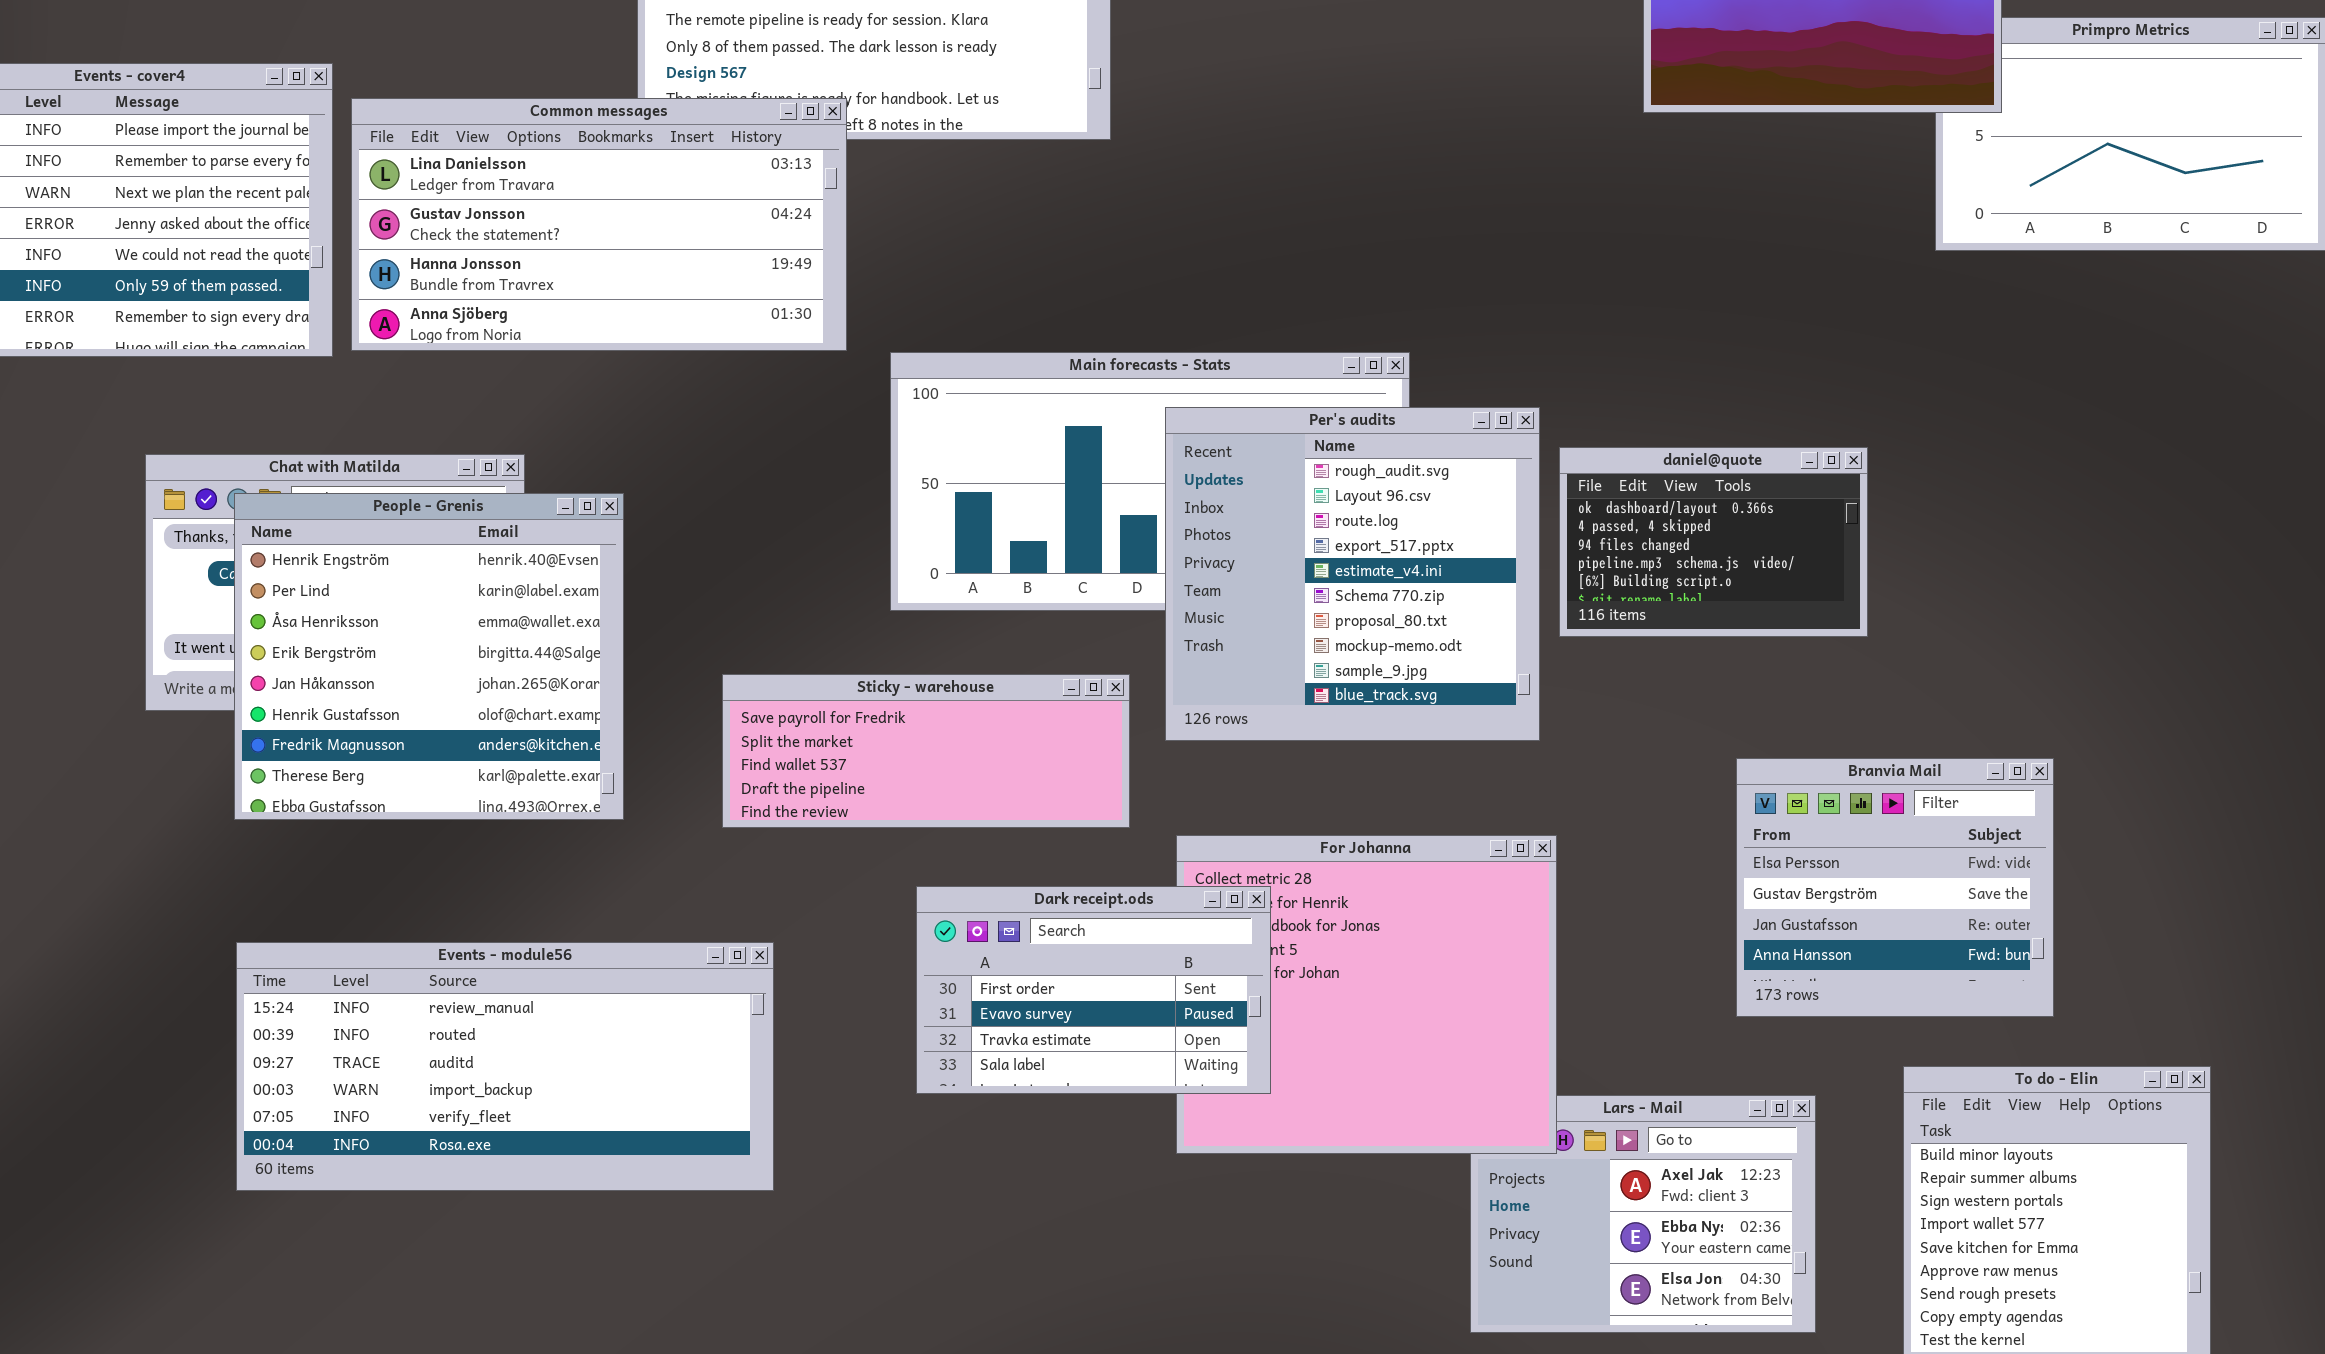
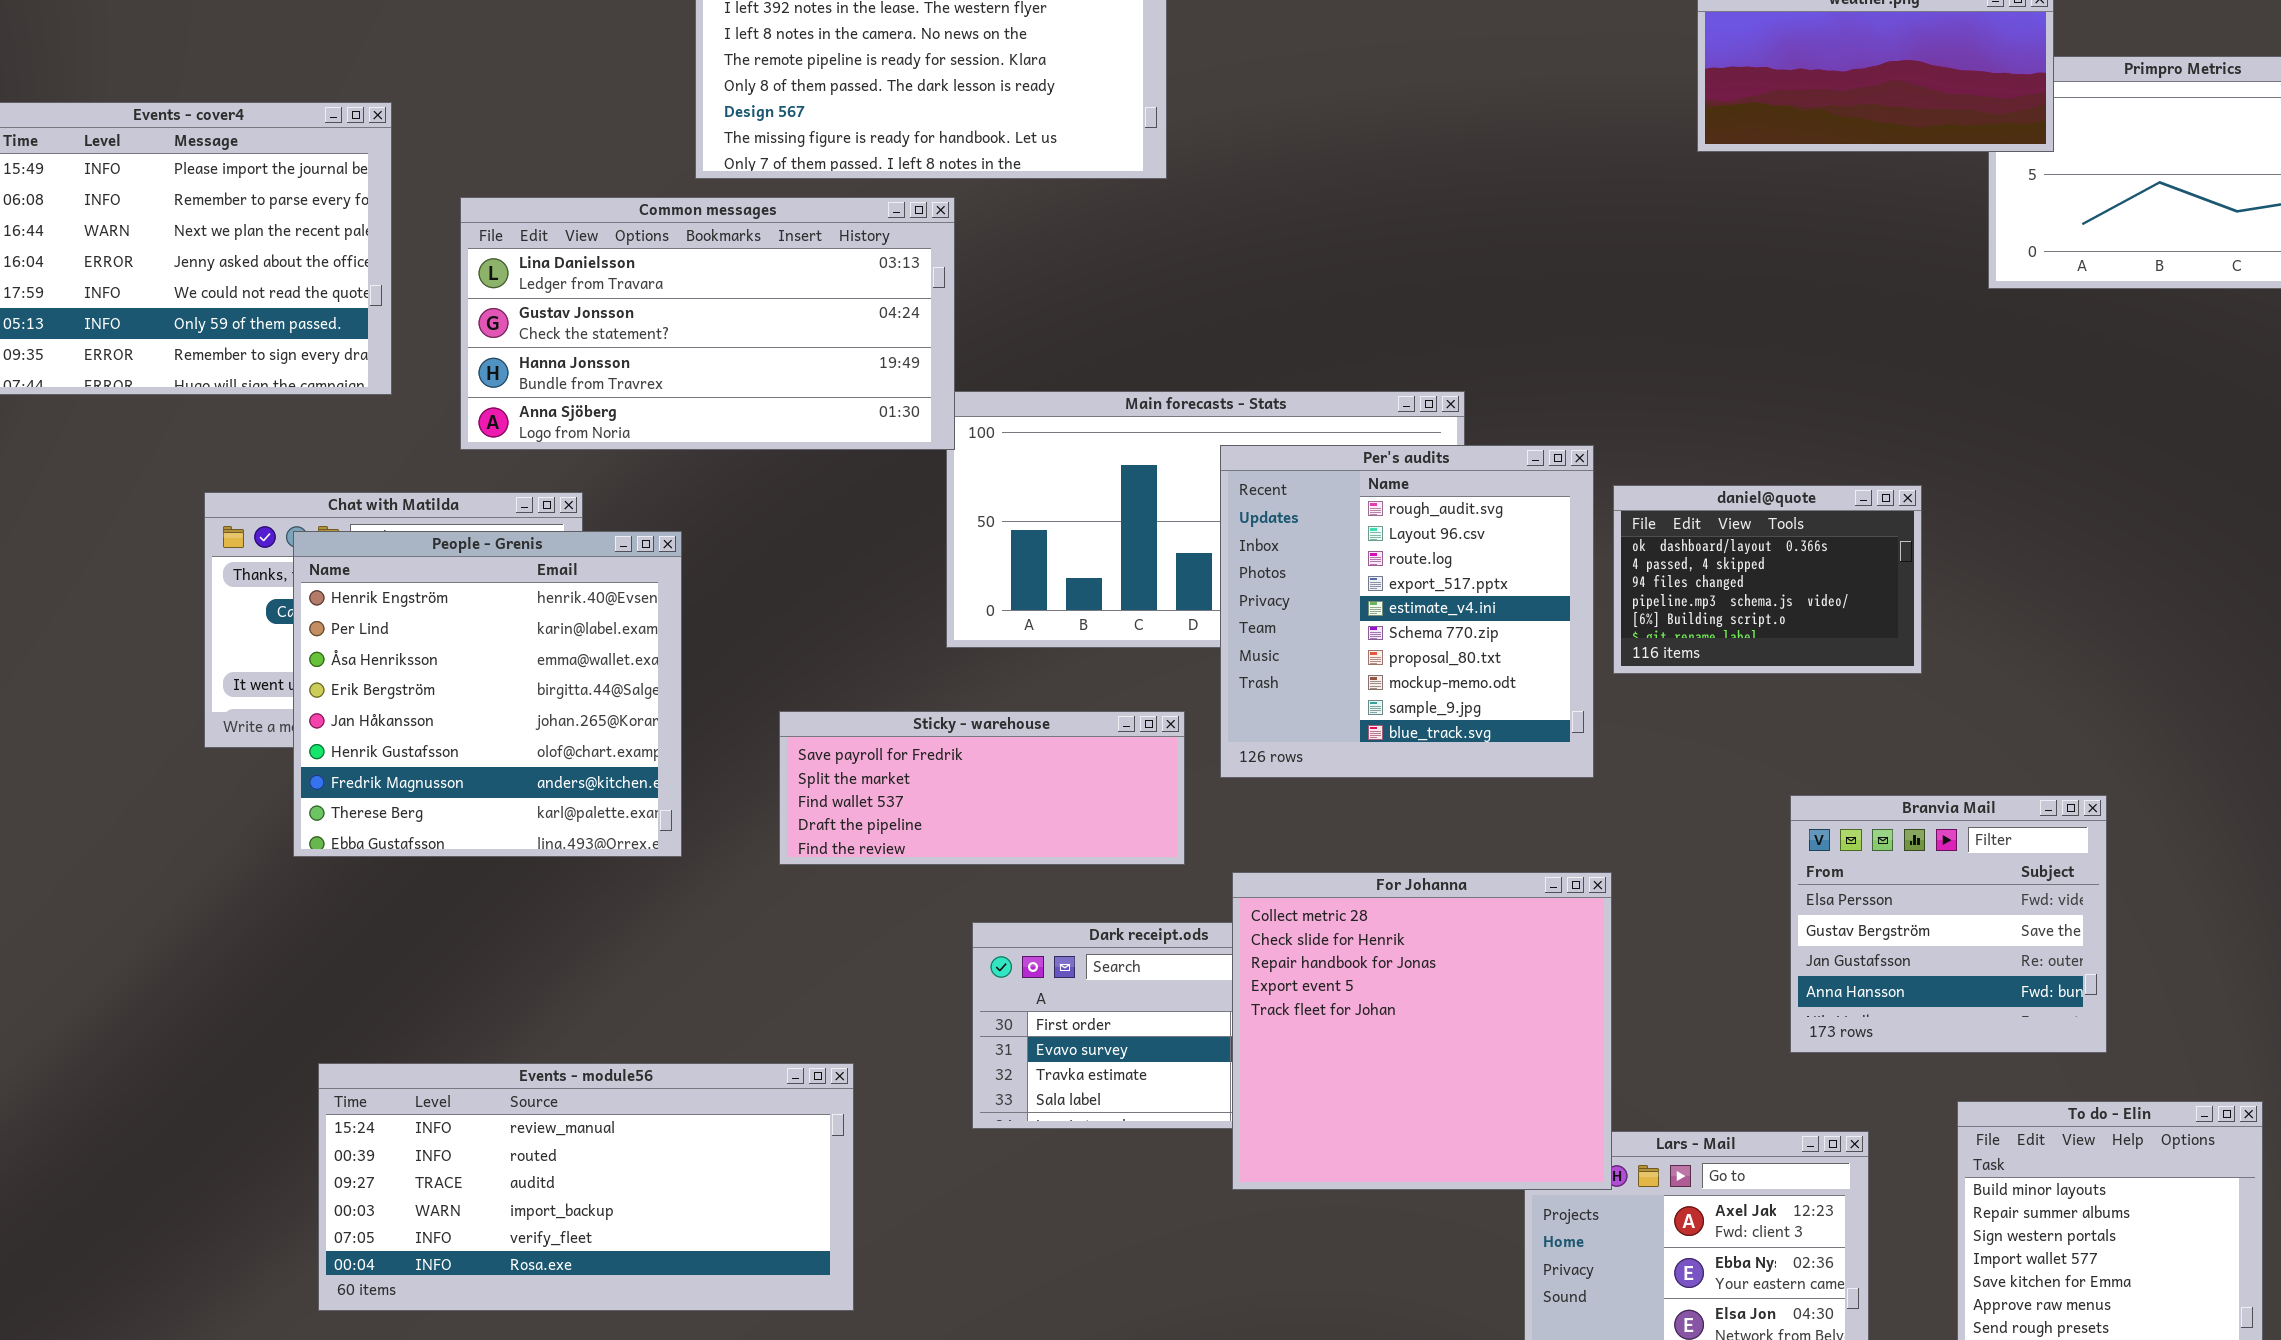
Common messages: [351,98,847,351] -> [460,197,955,450], moved
For Johanna: [1176,835,1557,1154] -> [1232,872,1612,1190], raised
Events - module56: [236,942,774,1191] -> [318,1063,854,1311], moved

